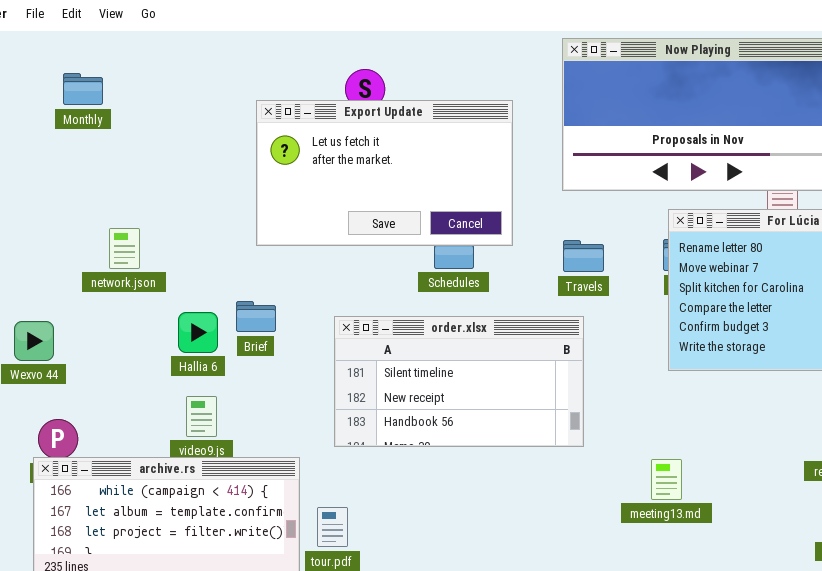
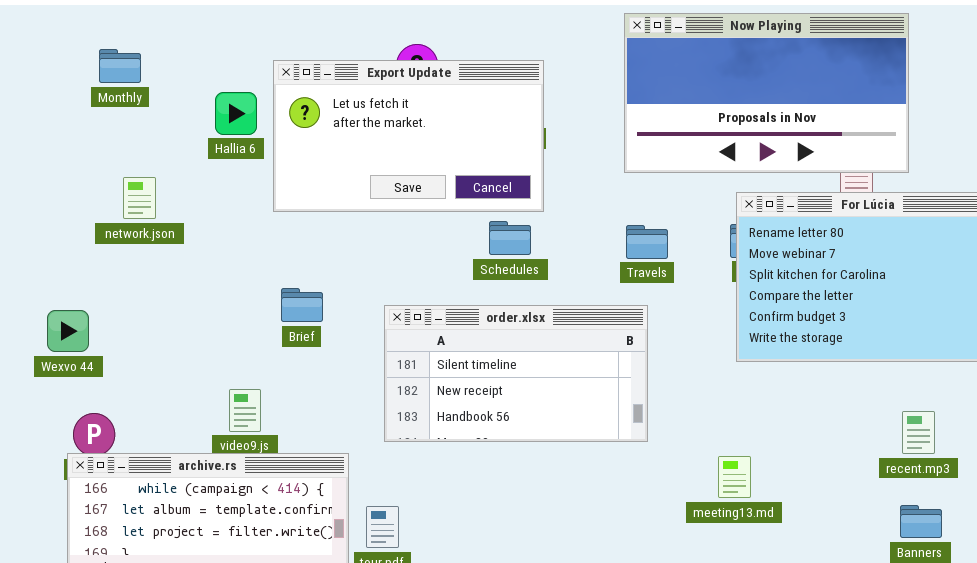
Export Update: [256,100,513,246] -> [273,60,544,212], moved
network.json: [109,228,140,269] -> [123,177,156,219], moved
Hallia 6: [178,312,218,353] -> [215,92,257,135], moved

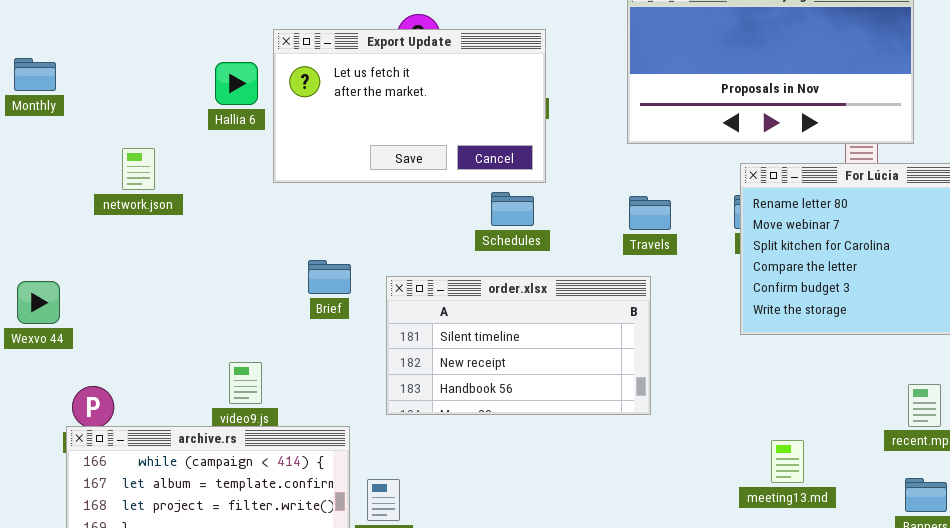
Monthly: [99,49,141,83] -> [14,58,56,91], moved
Brief: [281,288,323,322] -> [308,260,351,294], moved
Wexvo 44: [47,310,89,352] -> [17,281,60,324], moved
meeting13.md: [718,456,751,498] -> [771,440,804,483], moved

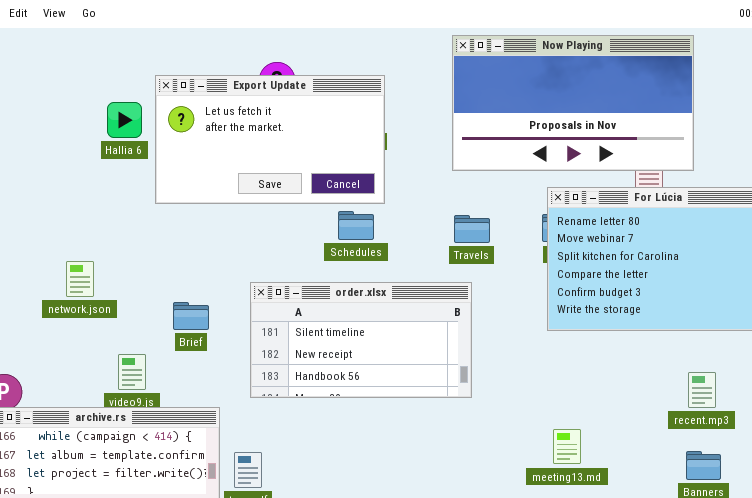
network.json: [122,148,155,190] -> [66,261,94,297], moved
Brief: [308,260,351,294] -> [173,302,209,330], moved
meeting13.md: [771,440,804,483] -> [553,429,581,464], moved

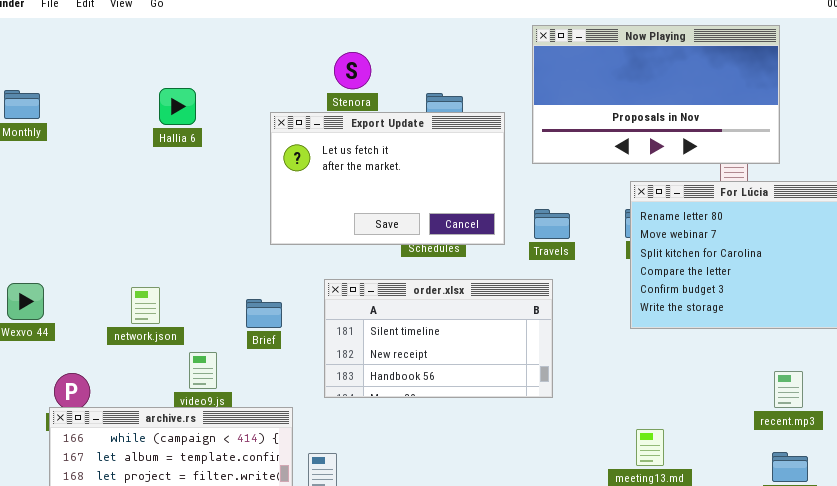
Export Update: [155,75,385,204] -> [270,112,505,245], moved
Hallia 6: [107,102,142,138] -> [159,88,196,125], moved
network.json: [66,261,94,297] -> [131,287,160,324], moved

